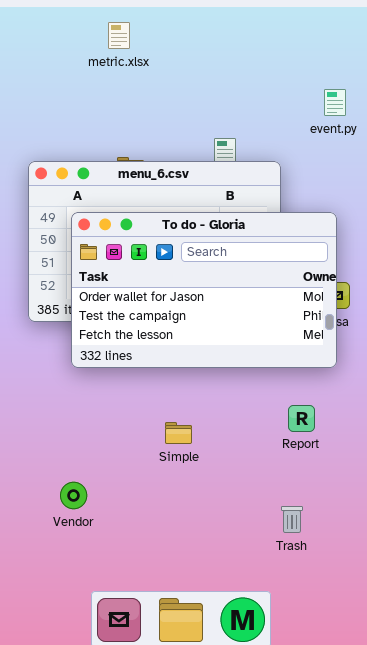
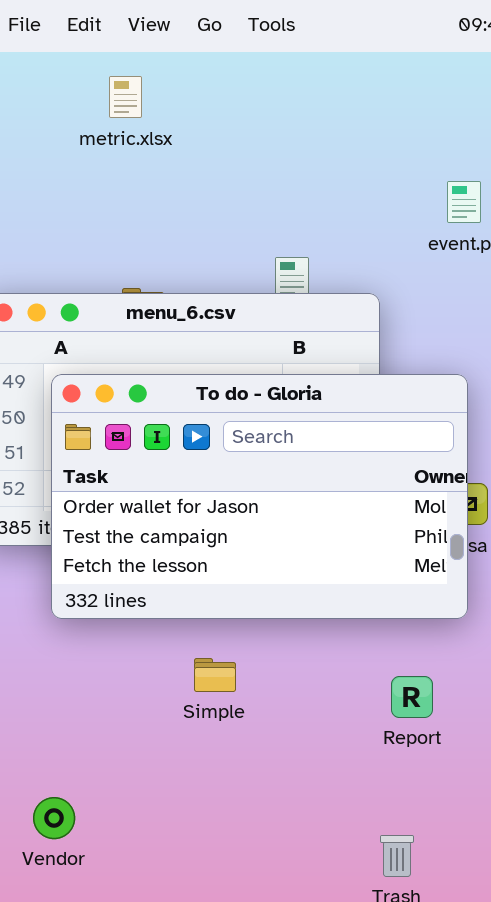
Simple: [165,422,192,444] -> [194,658,236,692], moved

